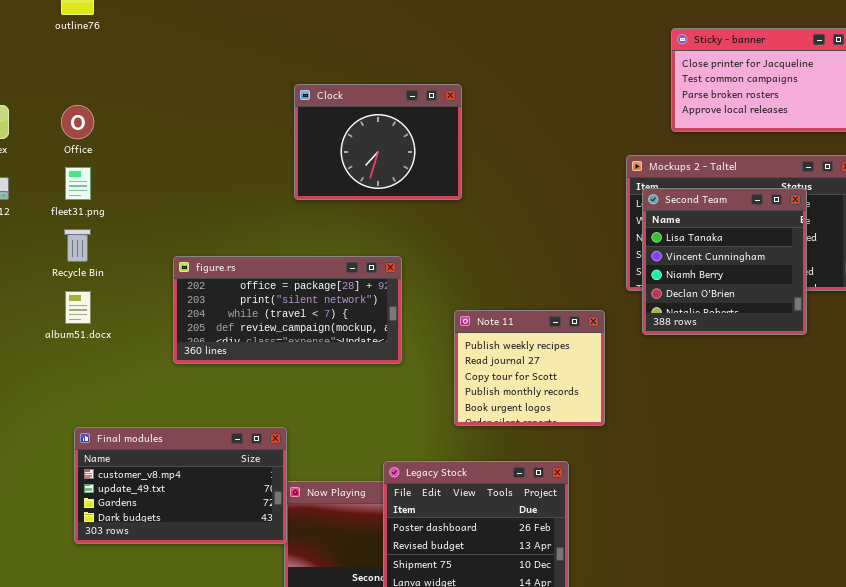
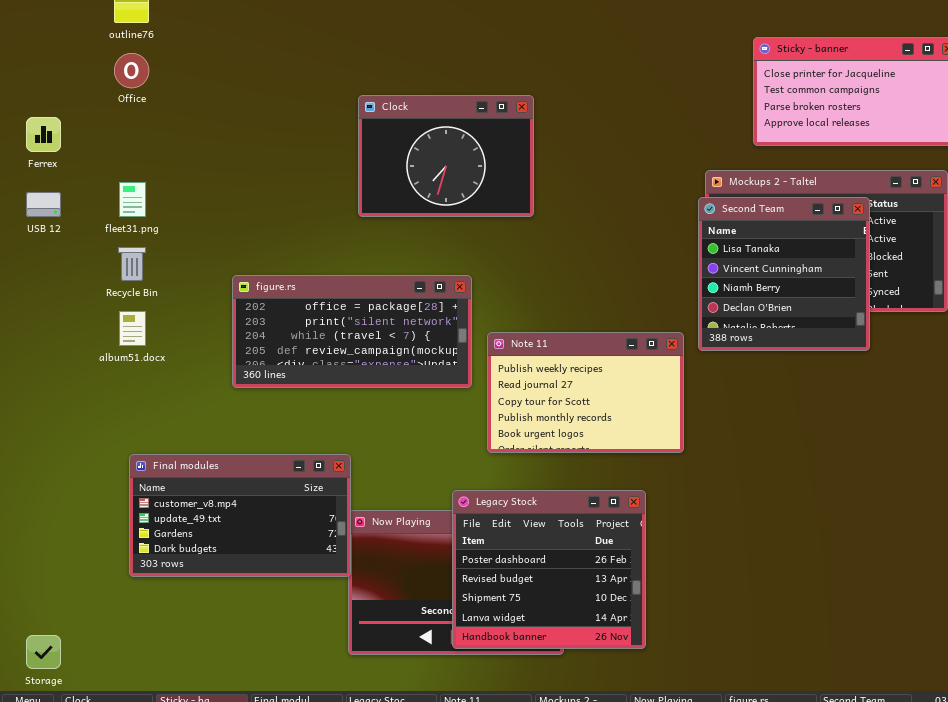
Office: [61,105,94,139] -> [114,53,149,88], moved
Second Team: [642,188,807,335] -> [698,197,870,351], moved
Note 11: [454,310,605,426] -> [487,332,684,453], resized

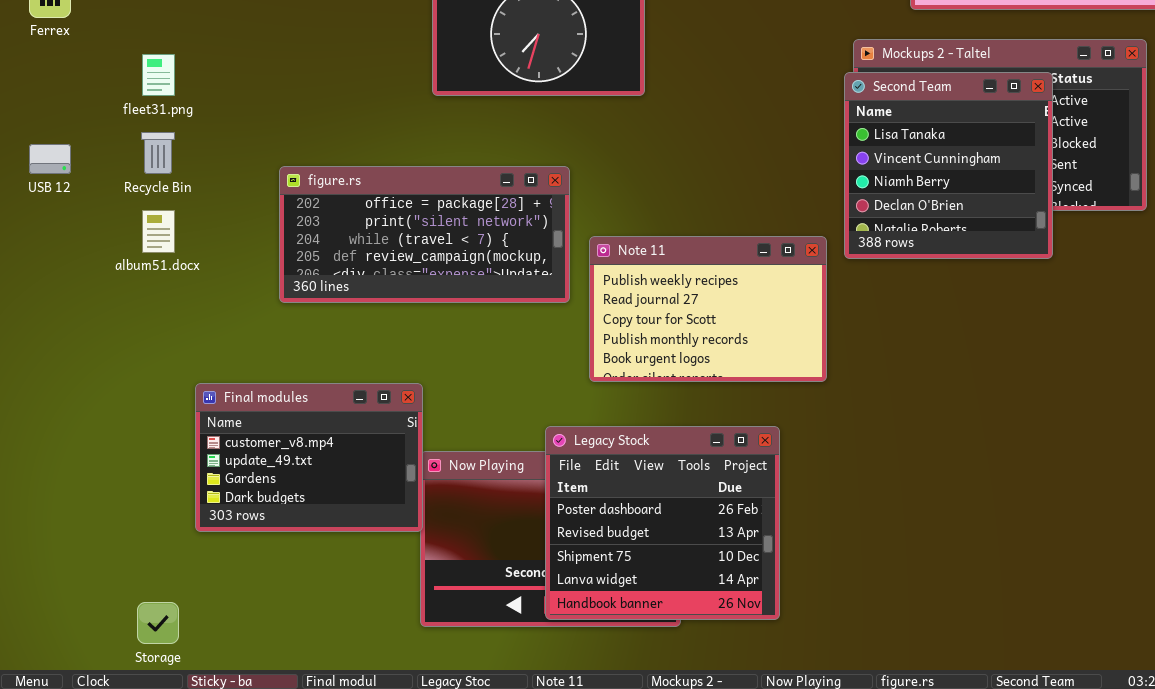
USB 12: [26,192,61,217] -> [29,144,71,174], moved
Final modules: [129,454,351,577] -> [195,383,423,532], resized
Storage: [26,635,61,669] -> [137,602,179,644], moved

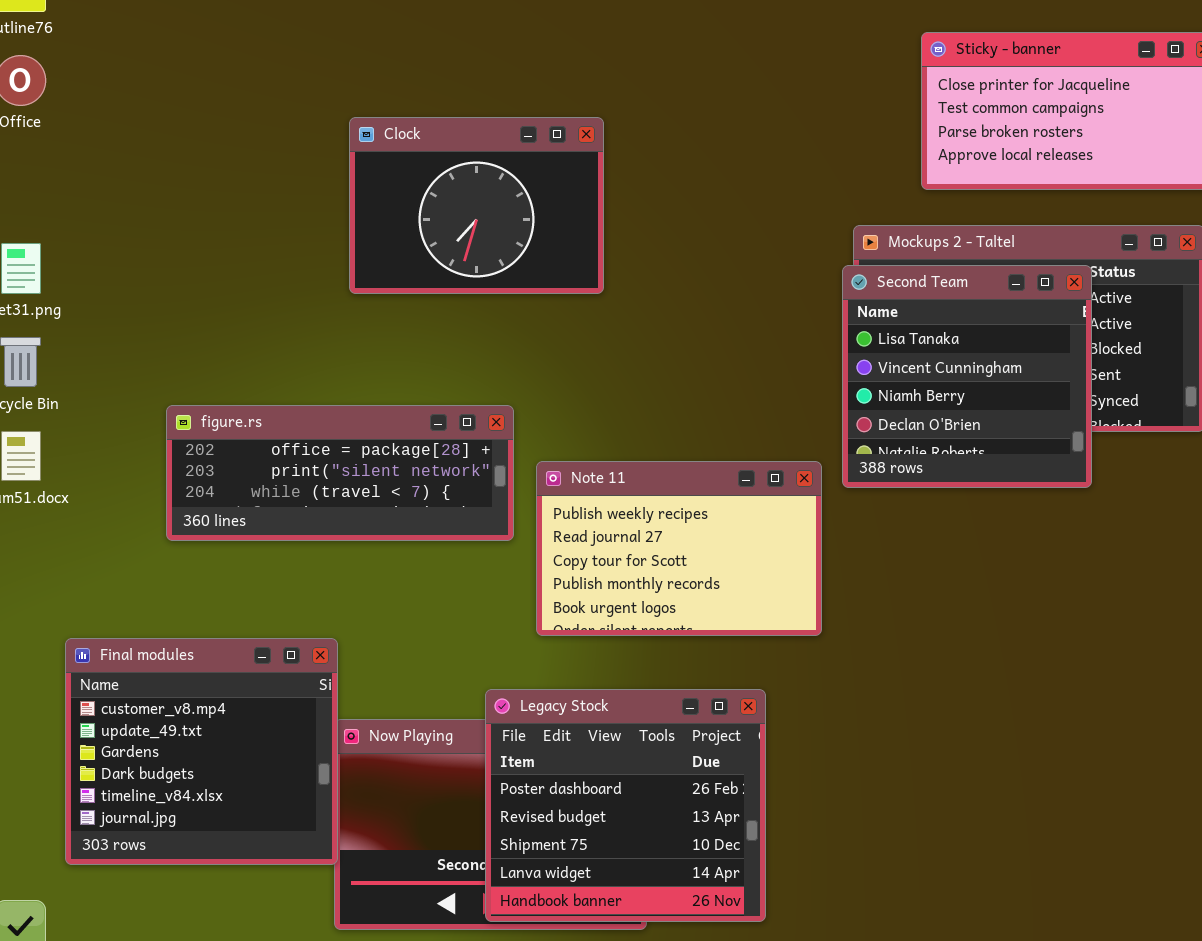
figure.rs: [279,166,570,303] -> [166,405,514,541], resized
Final modules: [195,383,423,532] -> [65,638,338,865], resized

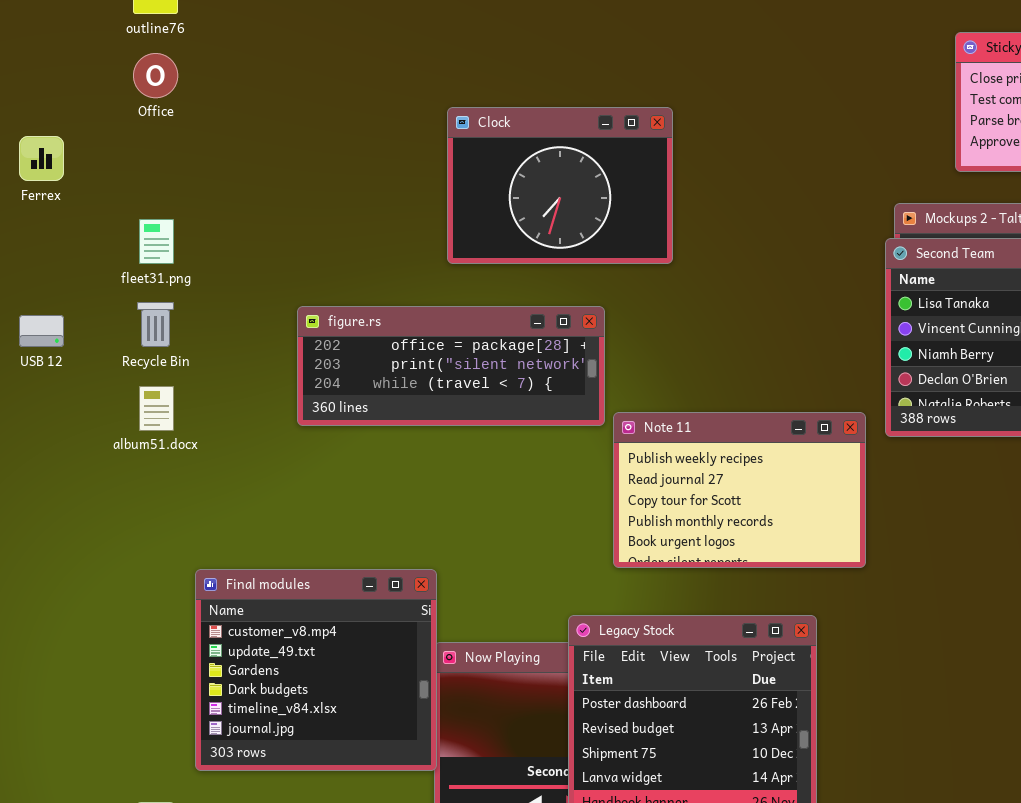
figure.rs: [166,405,514,541] -> [297,306,605,426], moved

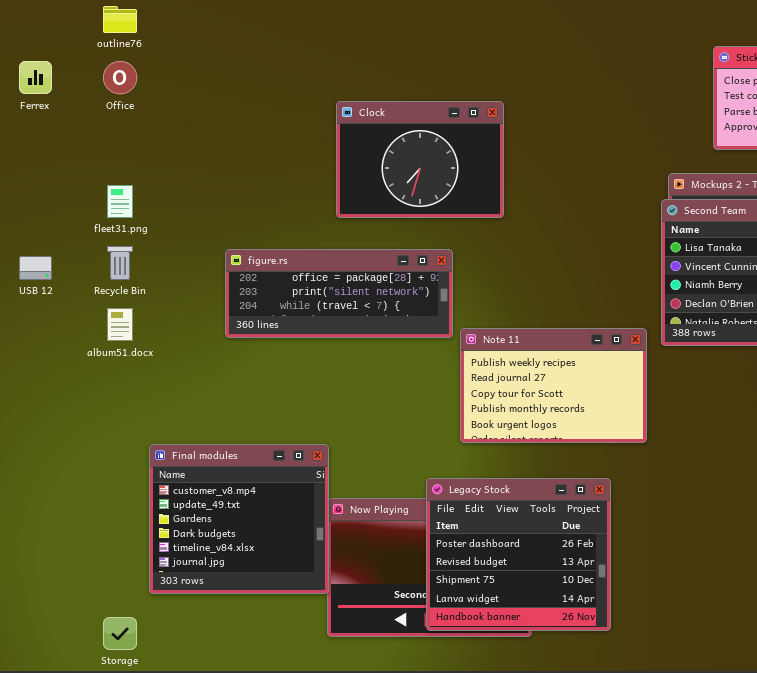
Ferrex: [19,136,64,181] -> [19,61,52,94], moved

